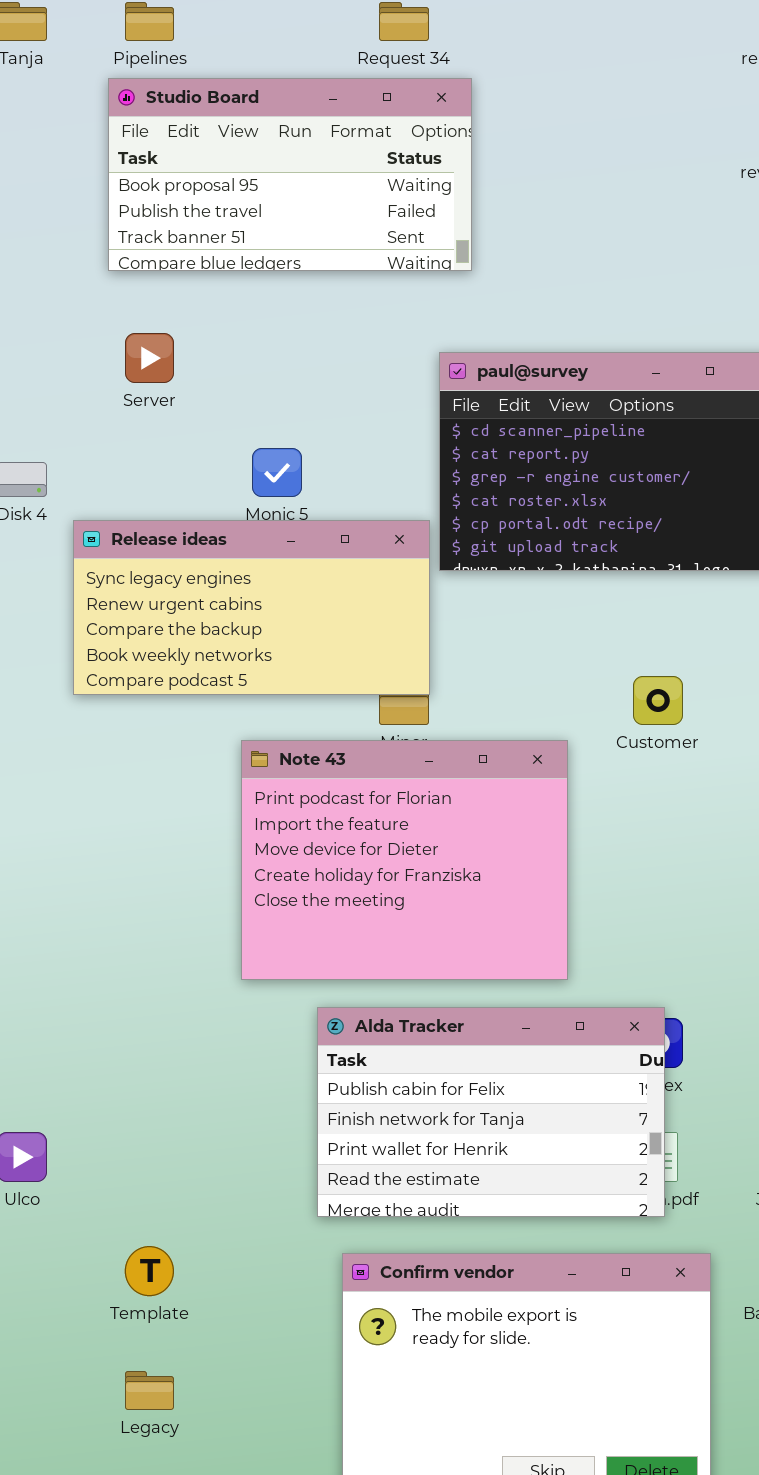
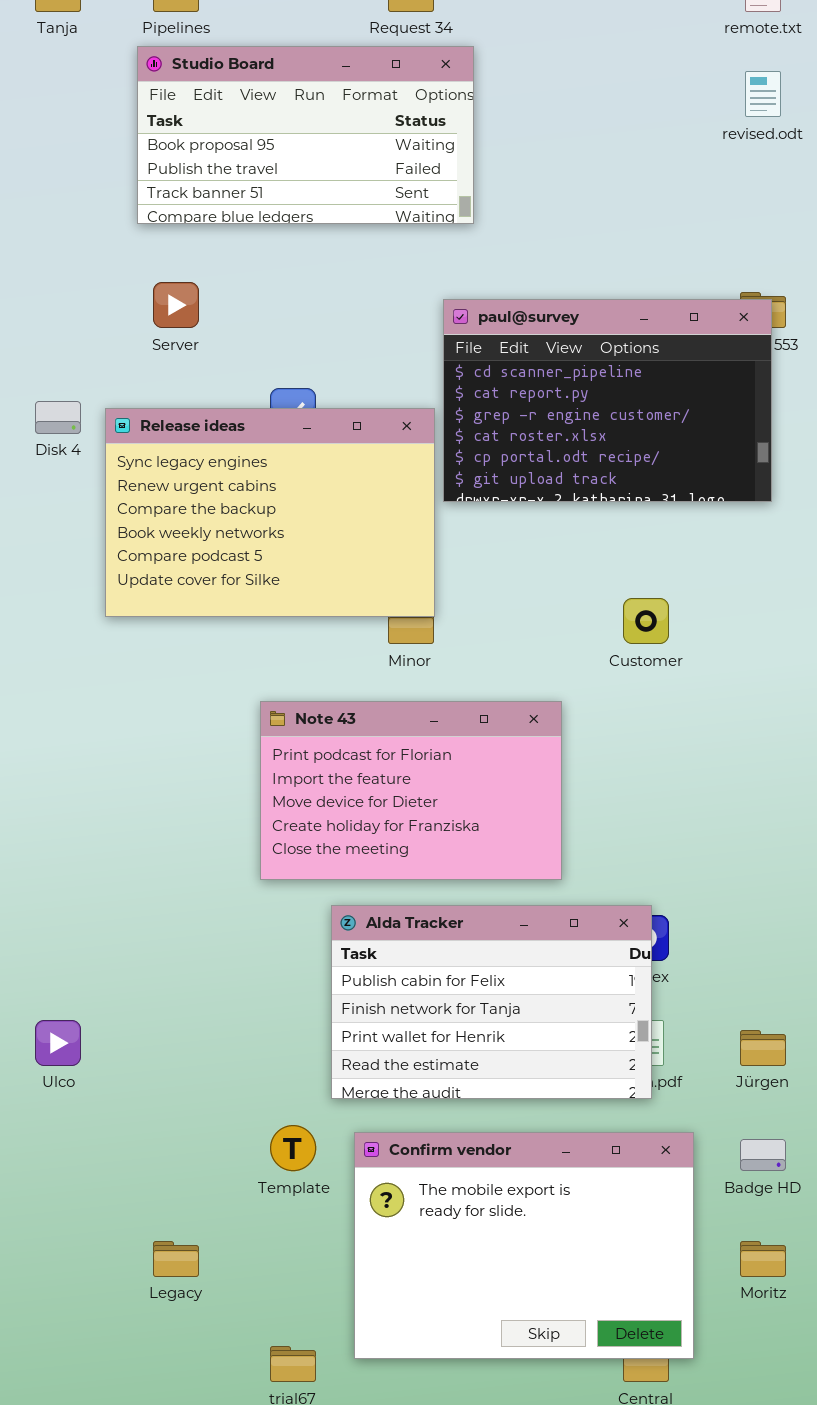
Release ideas: [73,520,430,695] -> [105,408,435,617], resized
Note 43: [241,740,568,980] -> [260,701,562,880], resized
Template: [125,1246,174,1296] -> [270,1125,316,1171], moved

